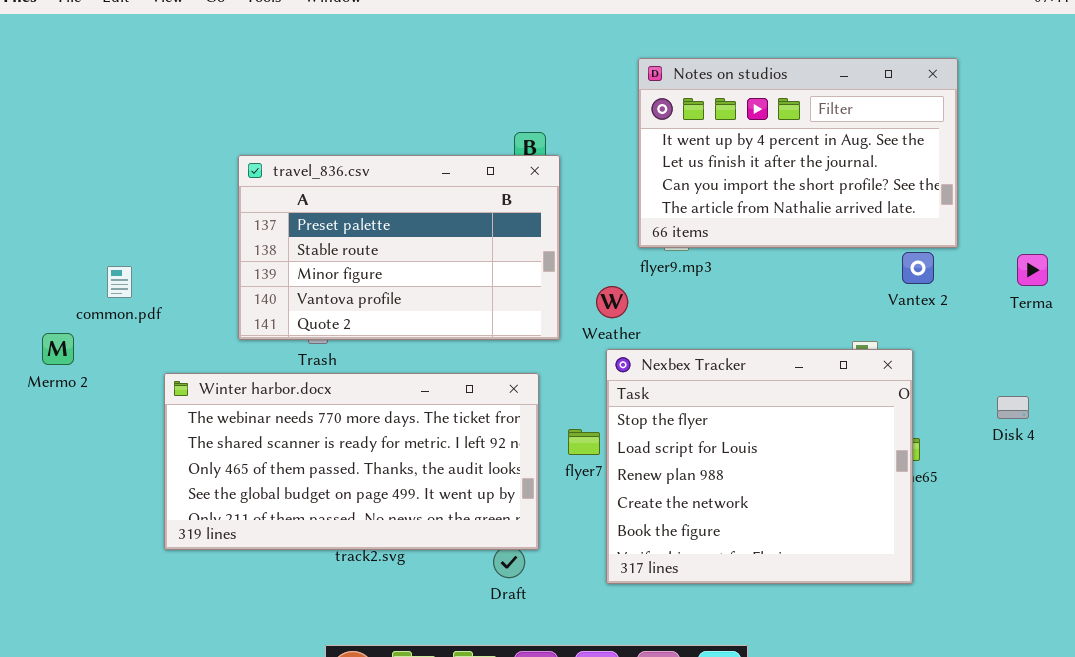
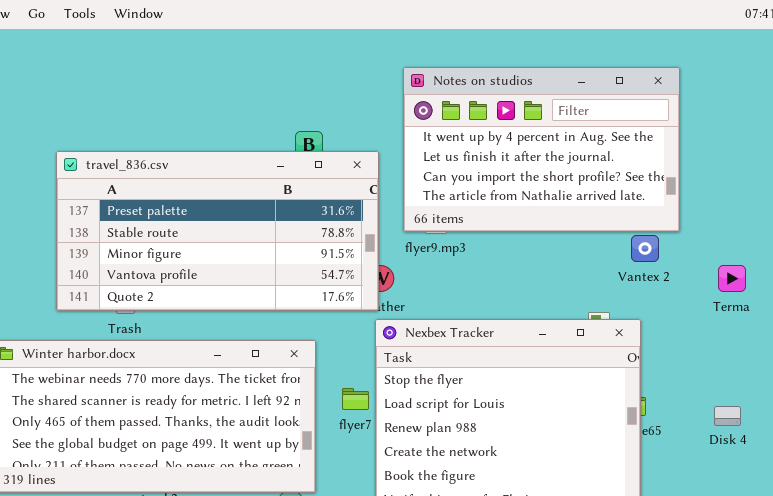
travel_836.csv: [238,155,560,340] -> [56,151,379,311], resized
Terma: [1017,254,1048,286] -> [718,265,746,292], moved
Disk 4: [997,396,1029,419] -> [714,406,741,426], moved

